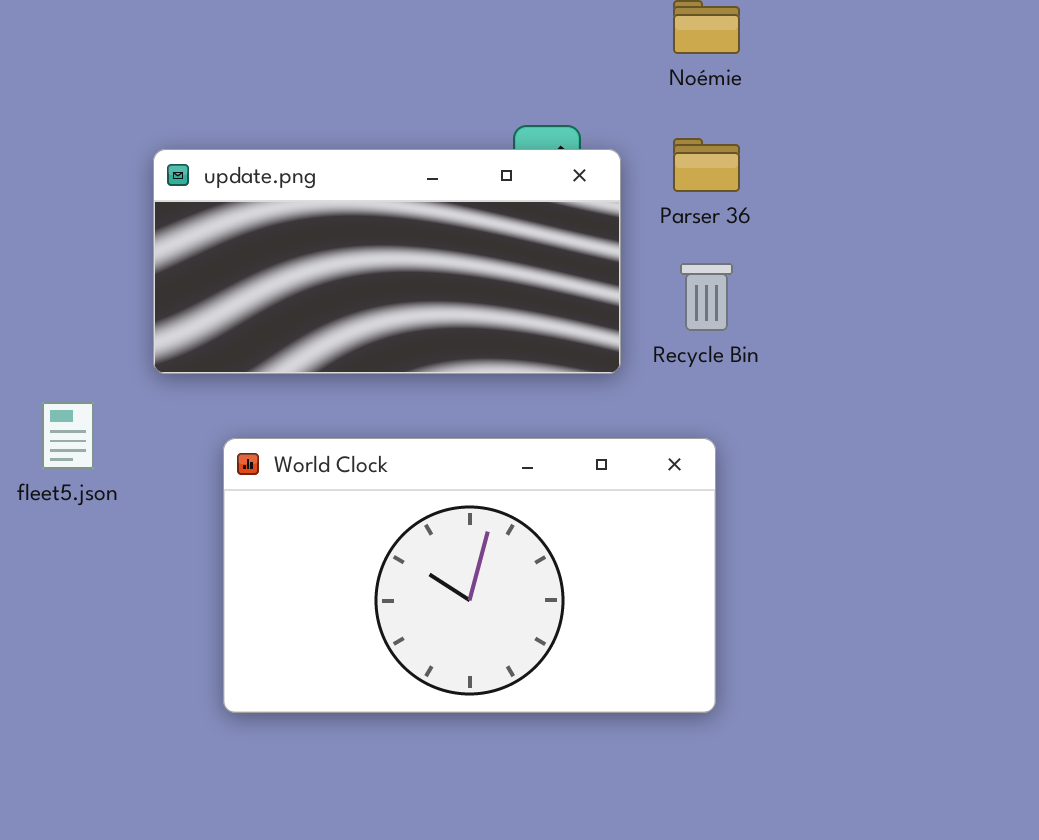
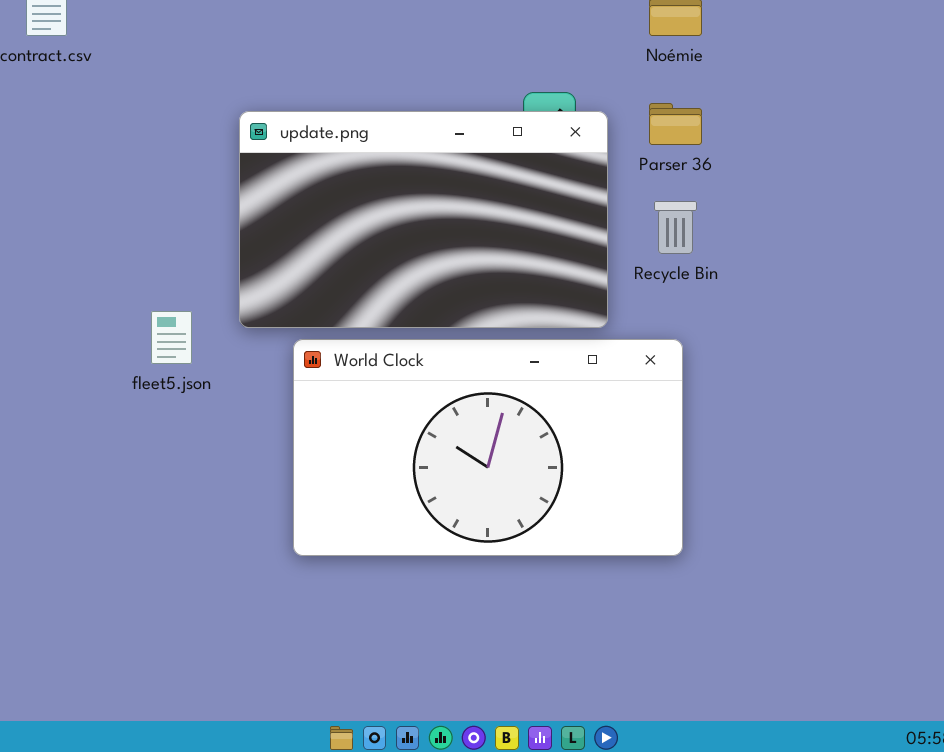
update.png: [153,149,621,374] -> [239,111,608,328], resized

